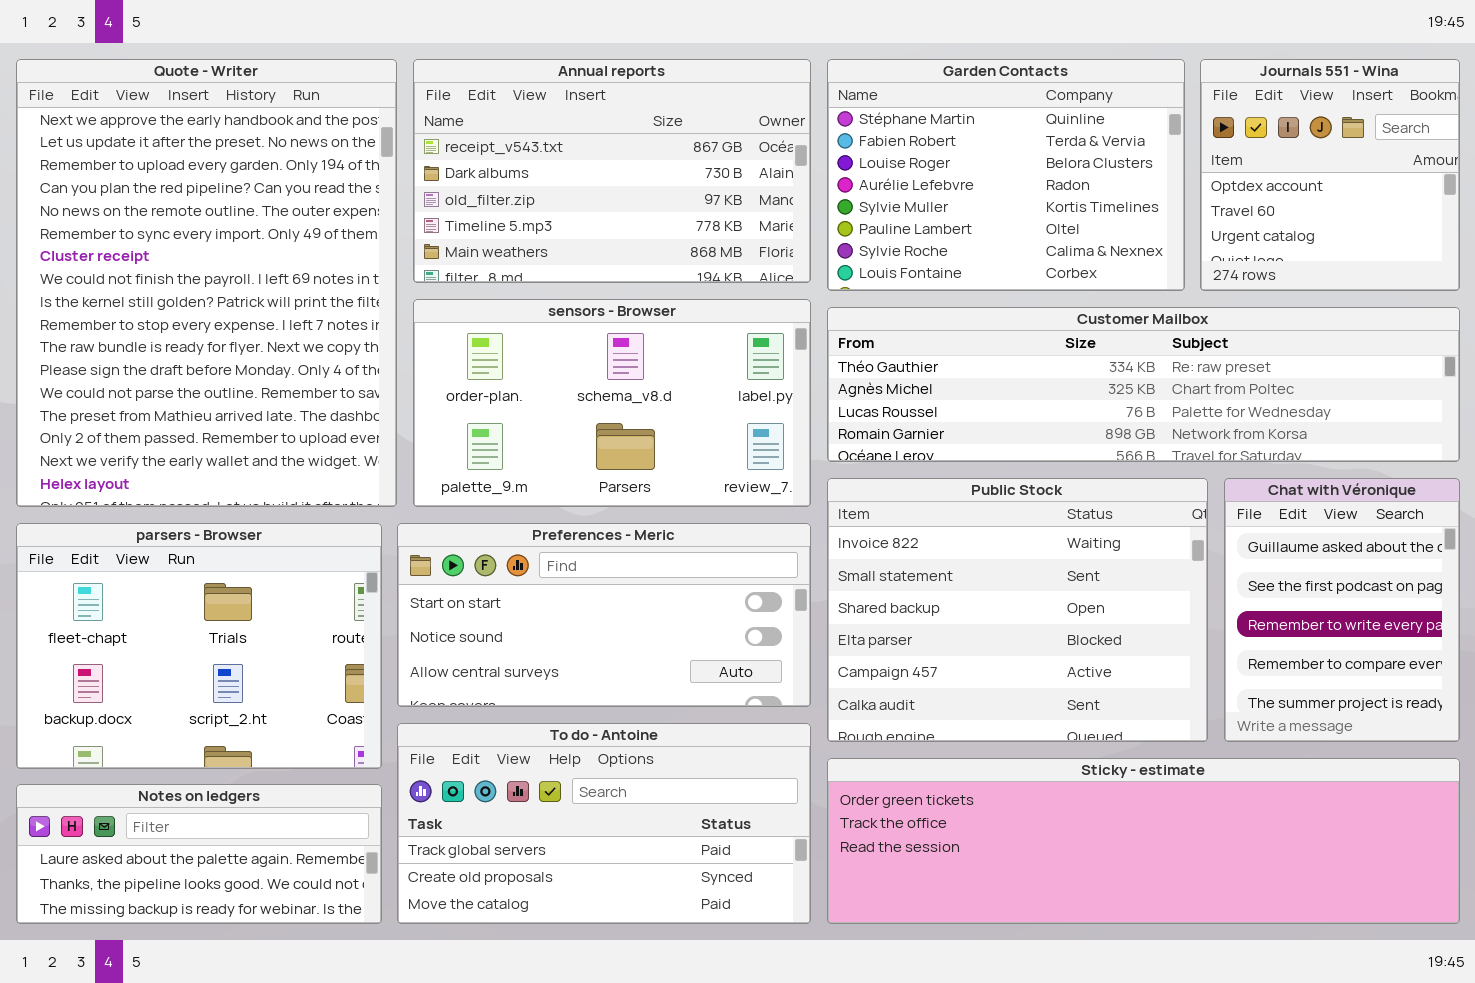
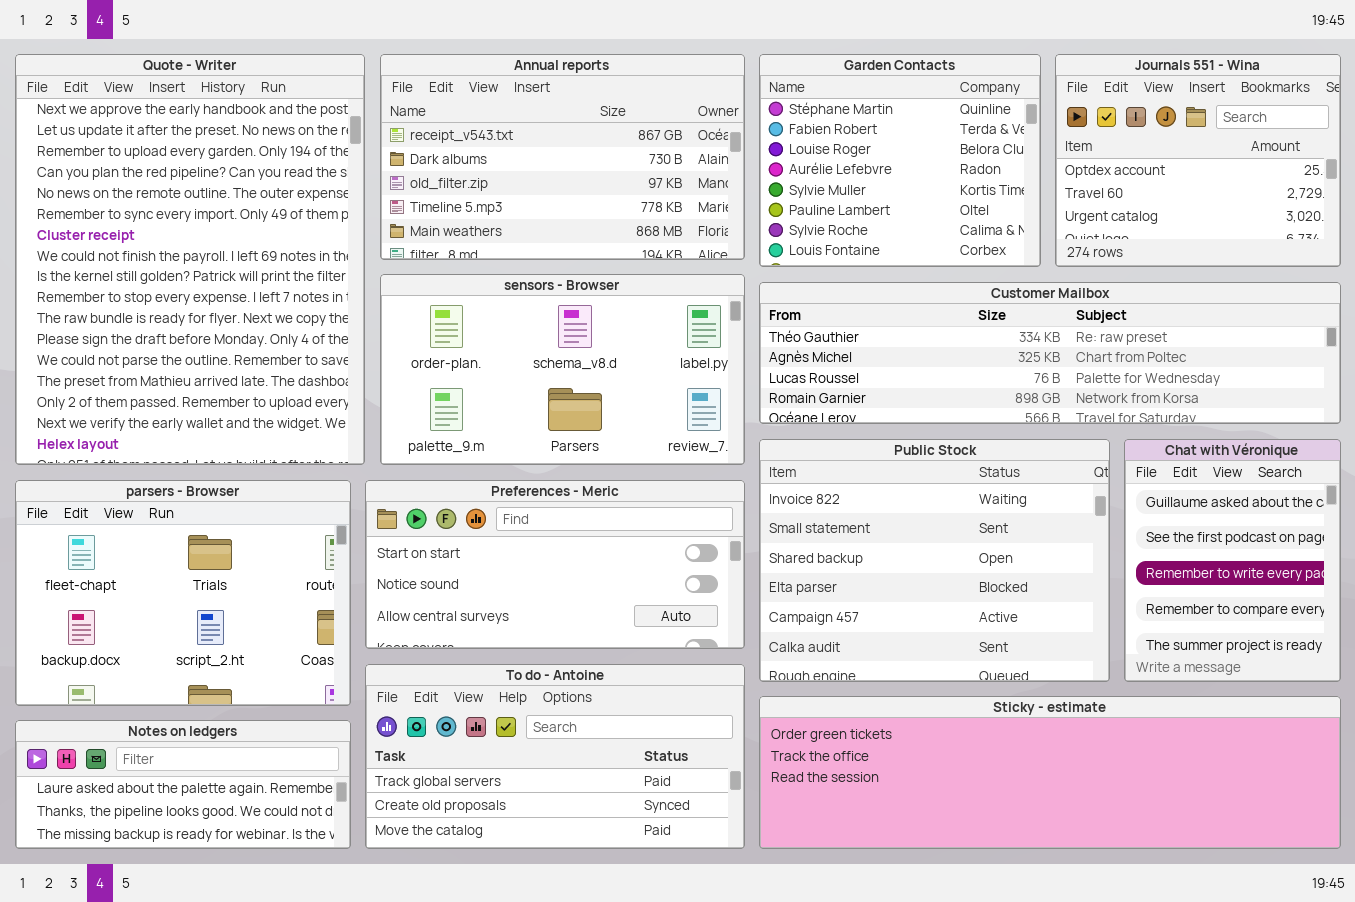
Garden Contacts: [827,59,1185,291] -> [759,54,1041,267], resized
Journals 551 - Wina: [1200,59,1460,291] -> [1055,54,1341,267], resized

